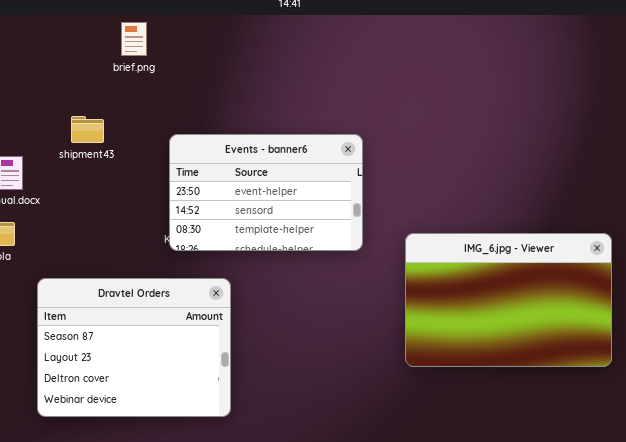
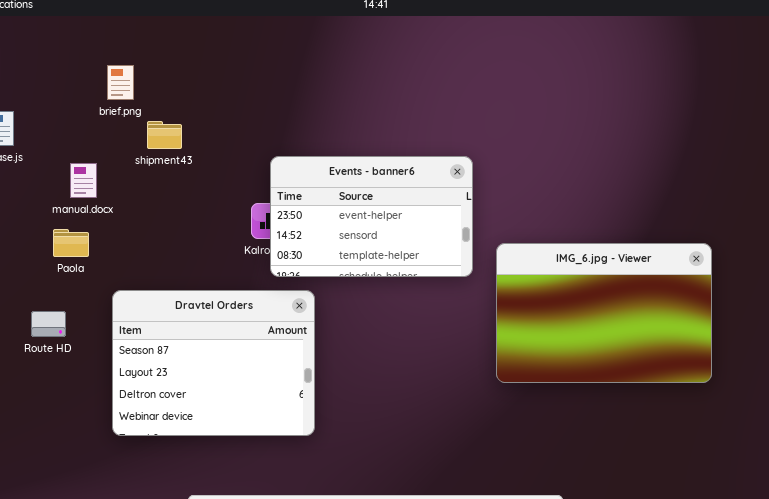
brief.png: [121,22,147,56] -> [107,65,134,100], moved
Events - banner6: [169,134,363,251] -> [270,156,473,277], moved

